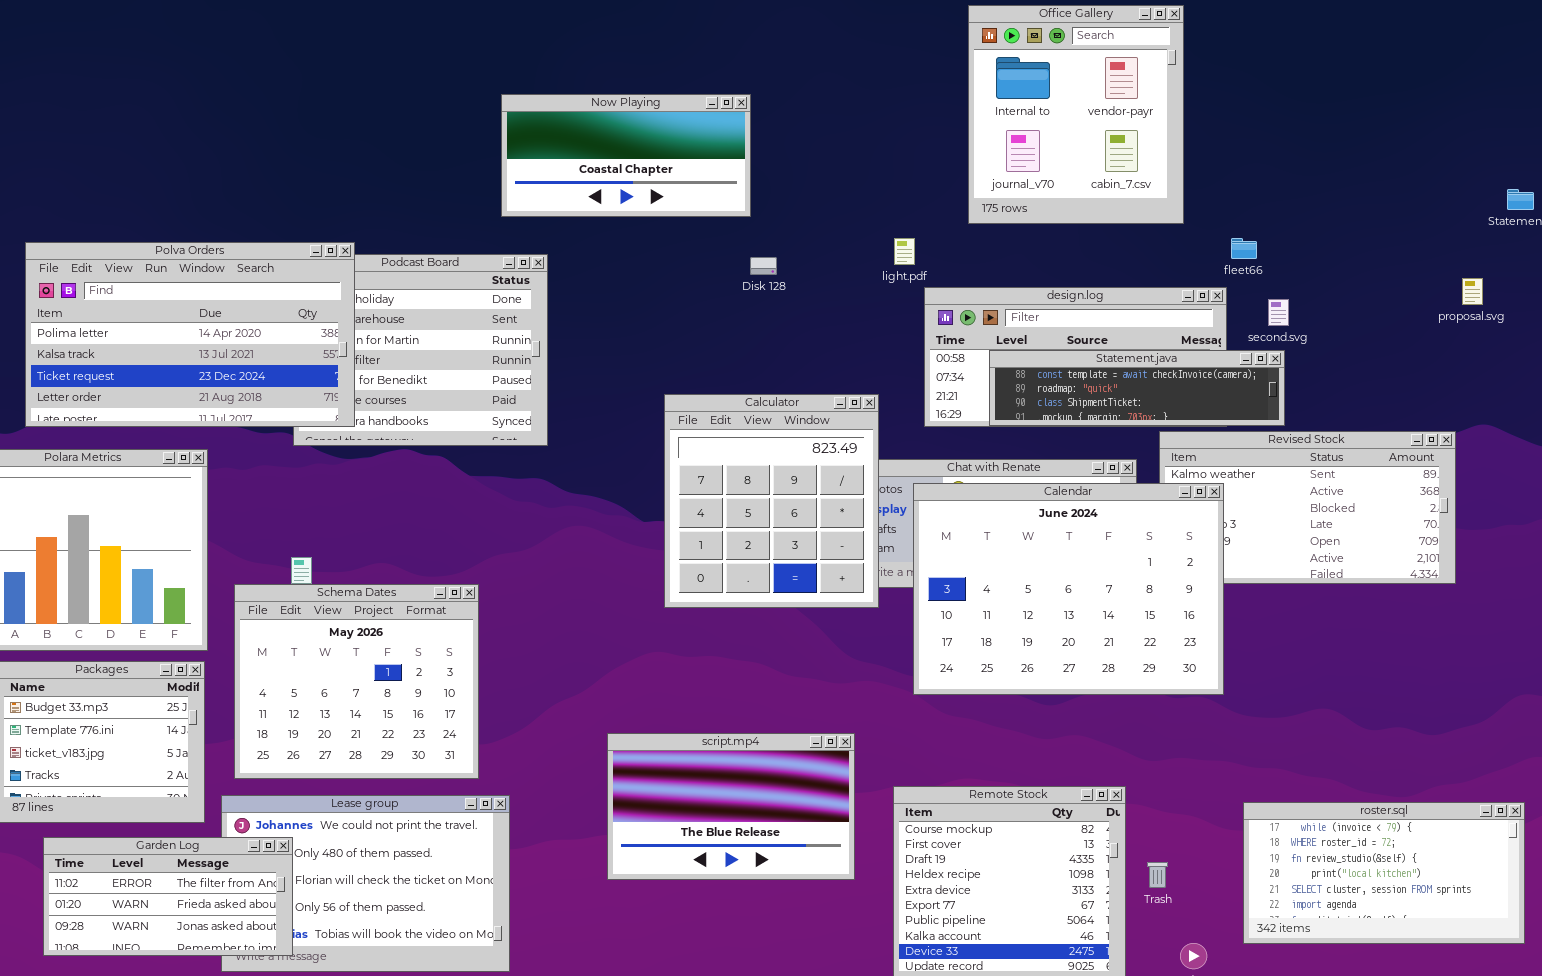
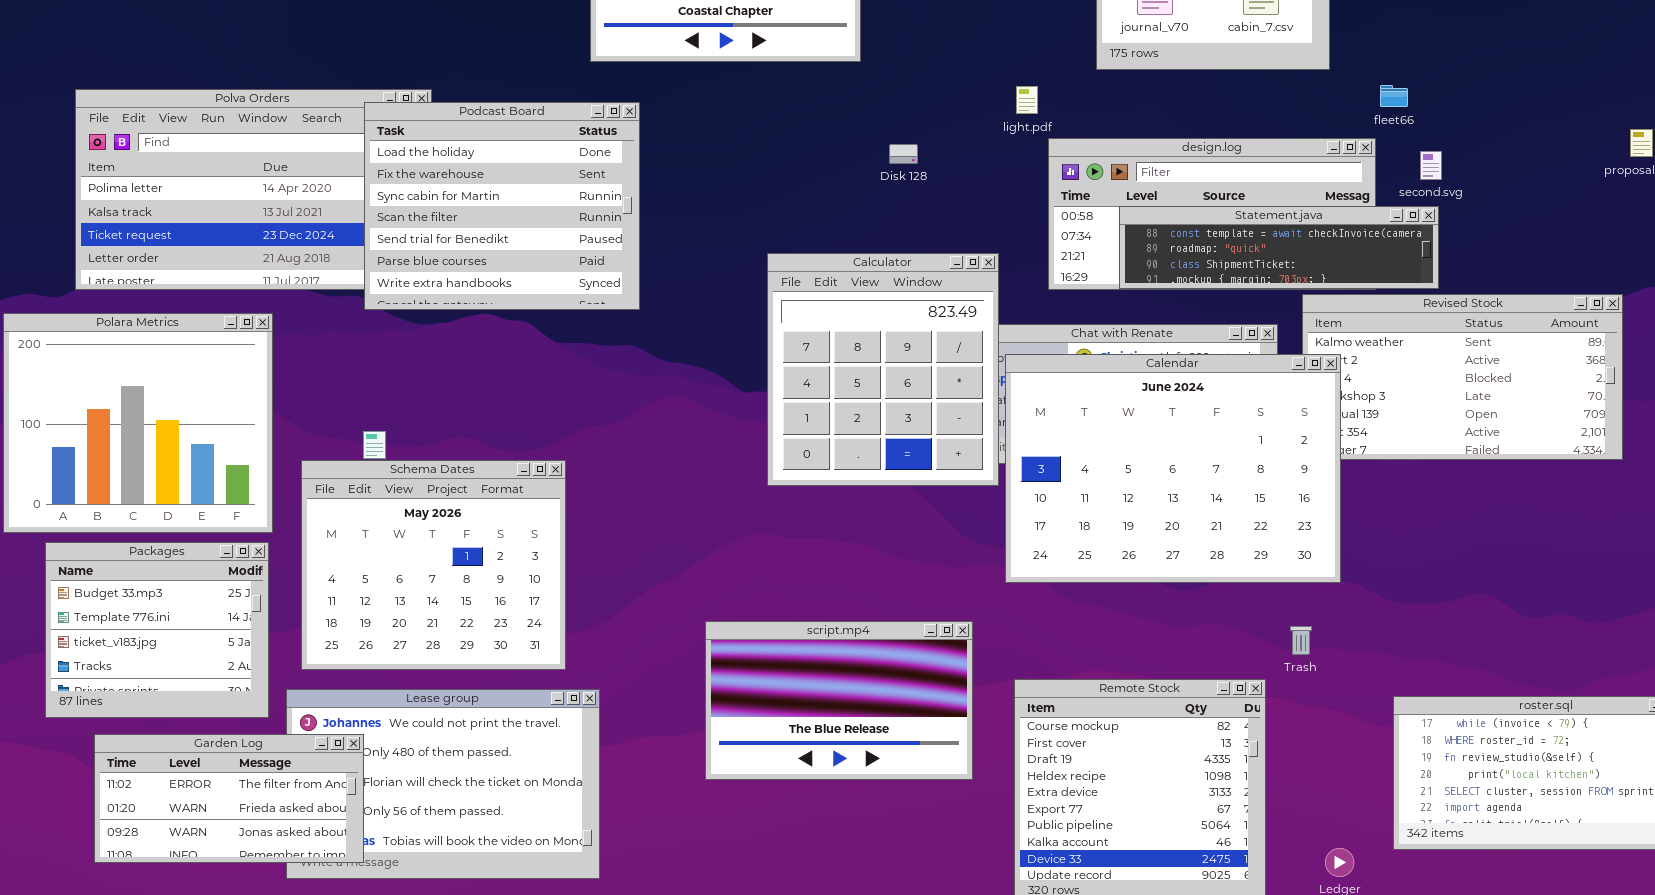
Podcast Board: [293,254,548,446] -> [364,102,640,310], raised
Disk 128: [750,257,777,275] -> [889,144,918,164], moved
Calendar: [913,483,1224,695] -> [1005,354,1341,583], moved
Trash: [1147,862,1168,888] -> [1290,626,1312,655], moved

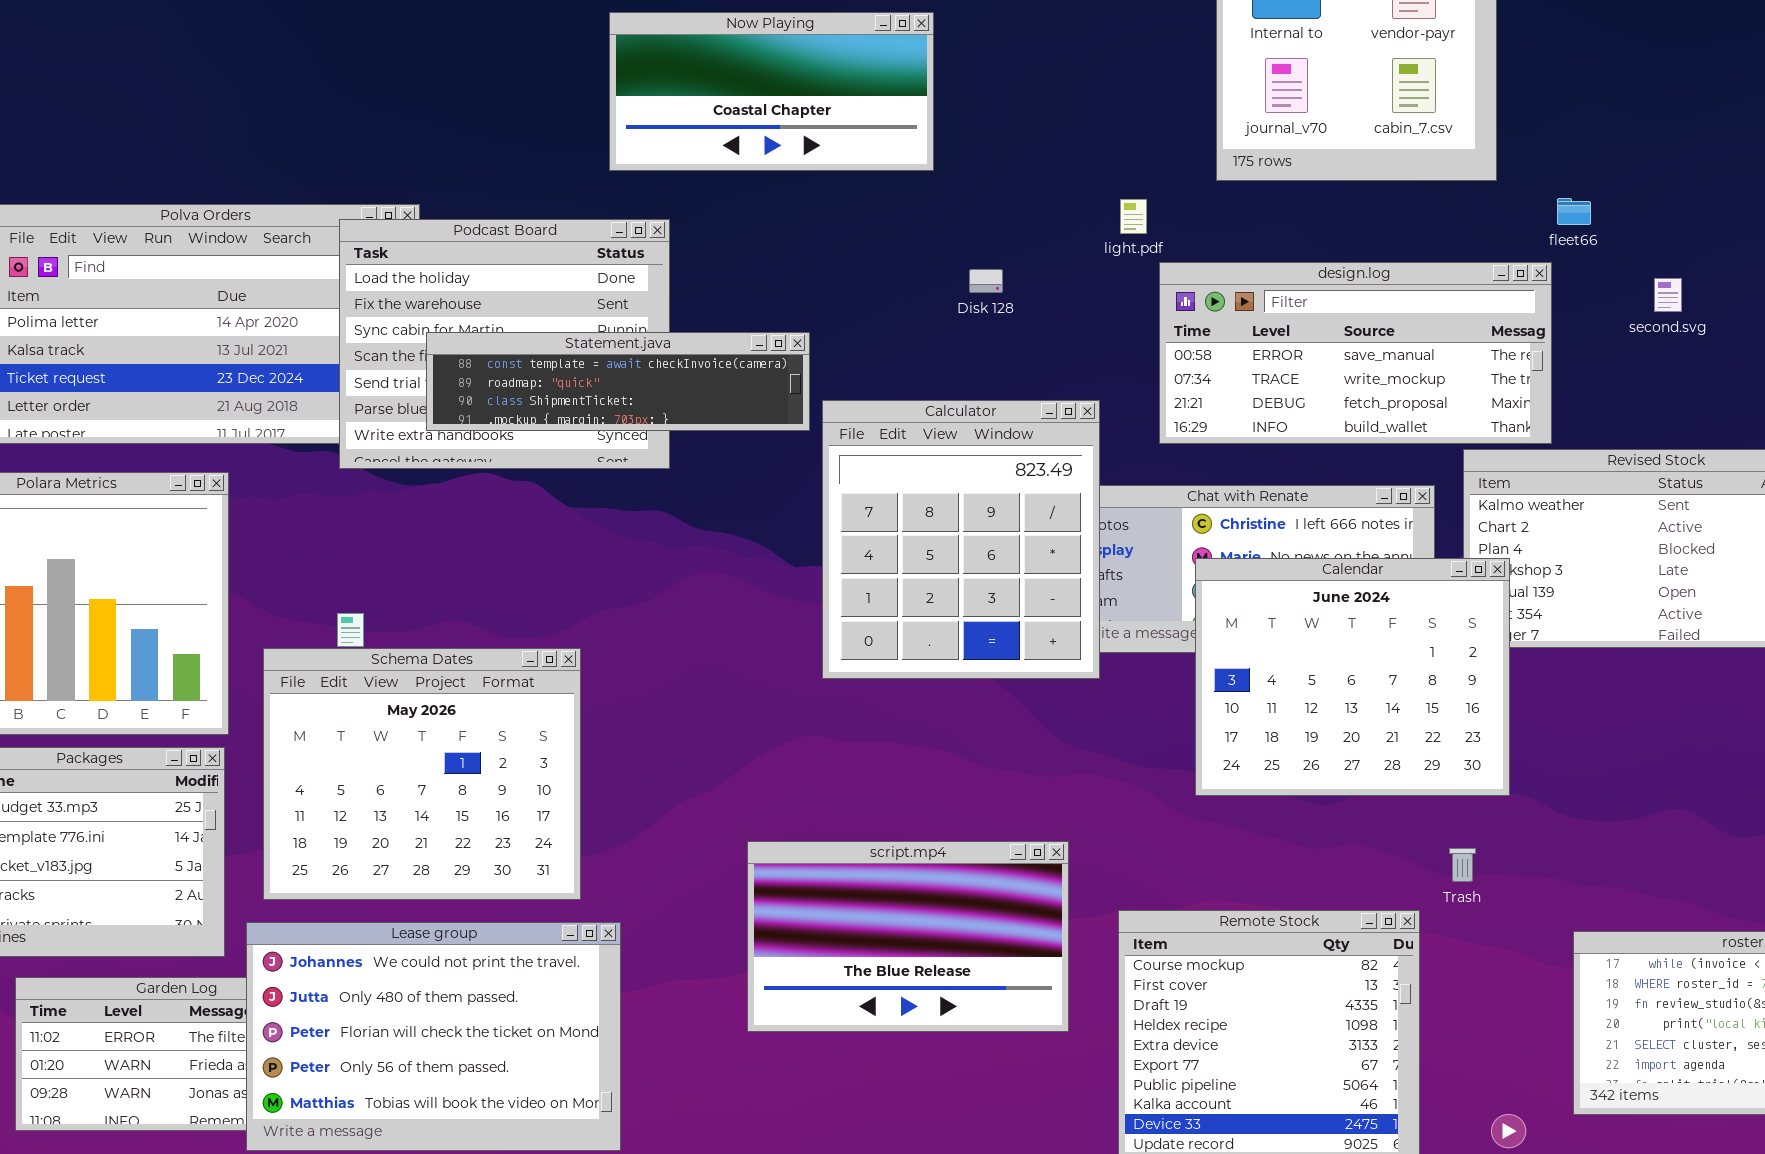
second.svg: [1420,151,1442,180] -> [1654,278,1682,312], moved
Statement.java: [1119,206,1439,289] -> [426,332,810,431], moved
Calendar: [1005,354,1341,583] -> [1195,558,1510,796], resized
Lease group: [286,689,600,879] -> [246,922,621,1151], raised

